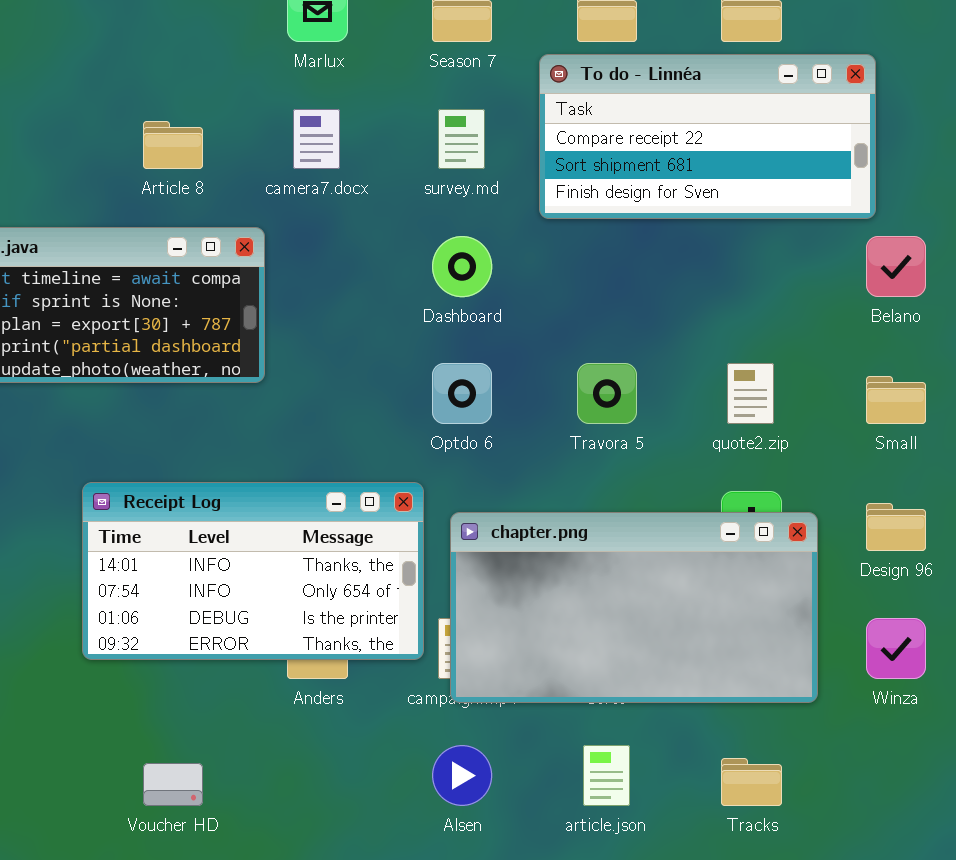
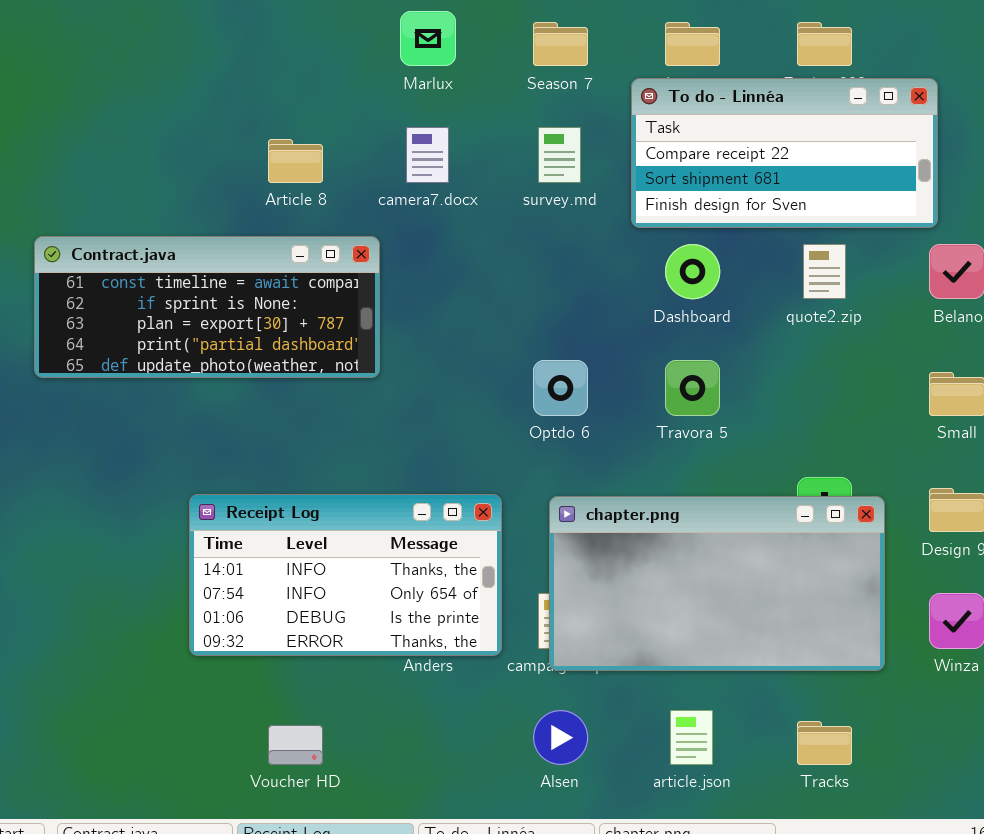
Dashboard: [432,236,492,297] -> [665,244,720,299], moved
quote2.zip: [727,363,774,424] -> [803,244,846,299], moved
Receipt Log: [82,482,424,660] -> [189,494,502,656], moved

